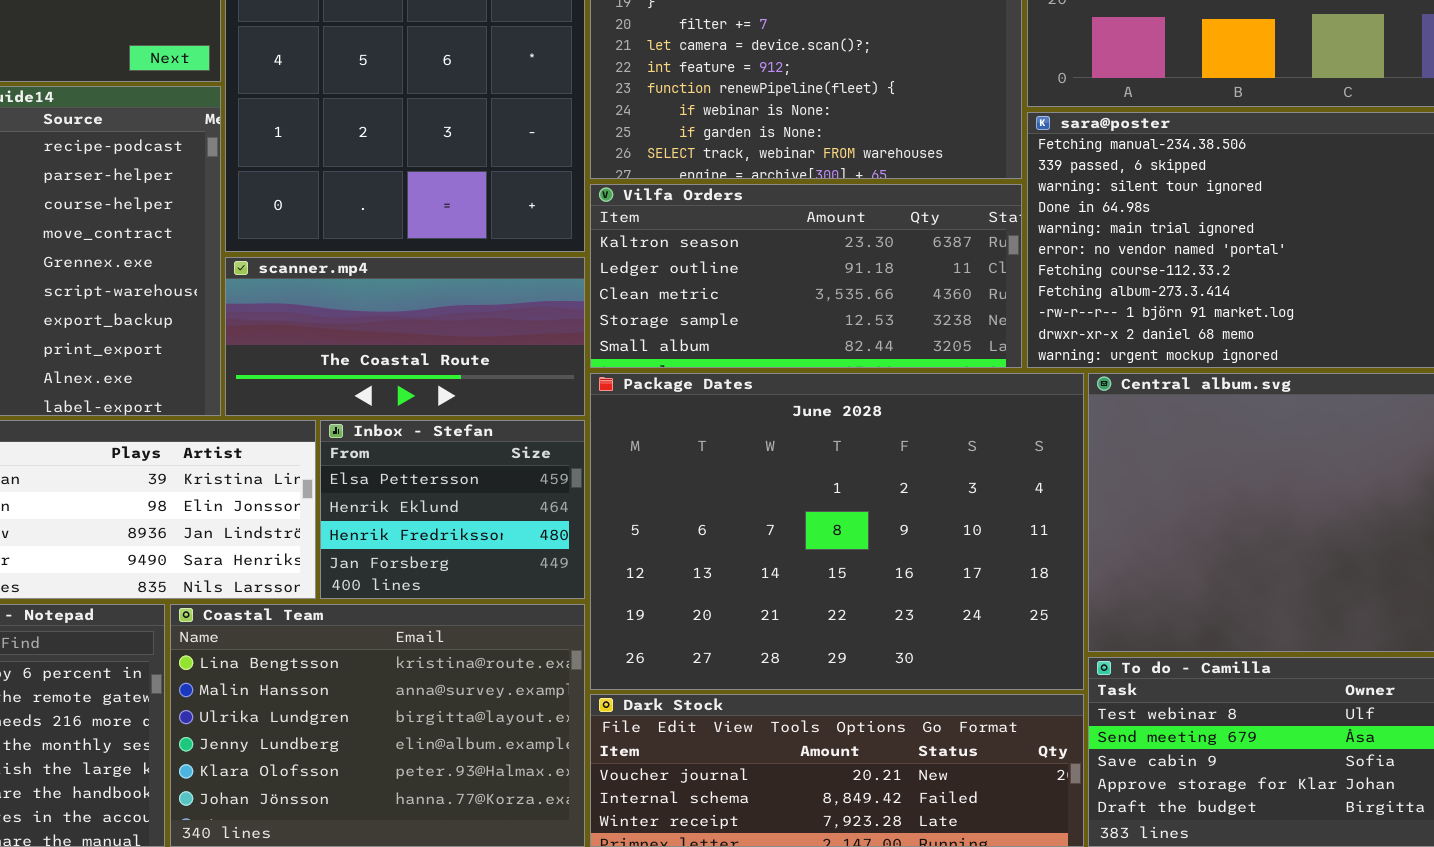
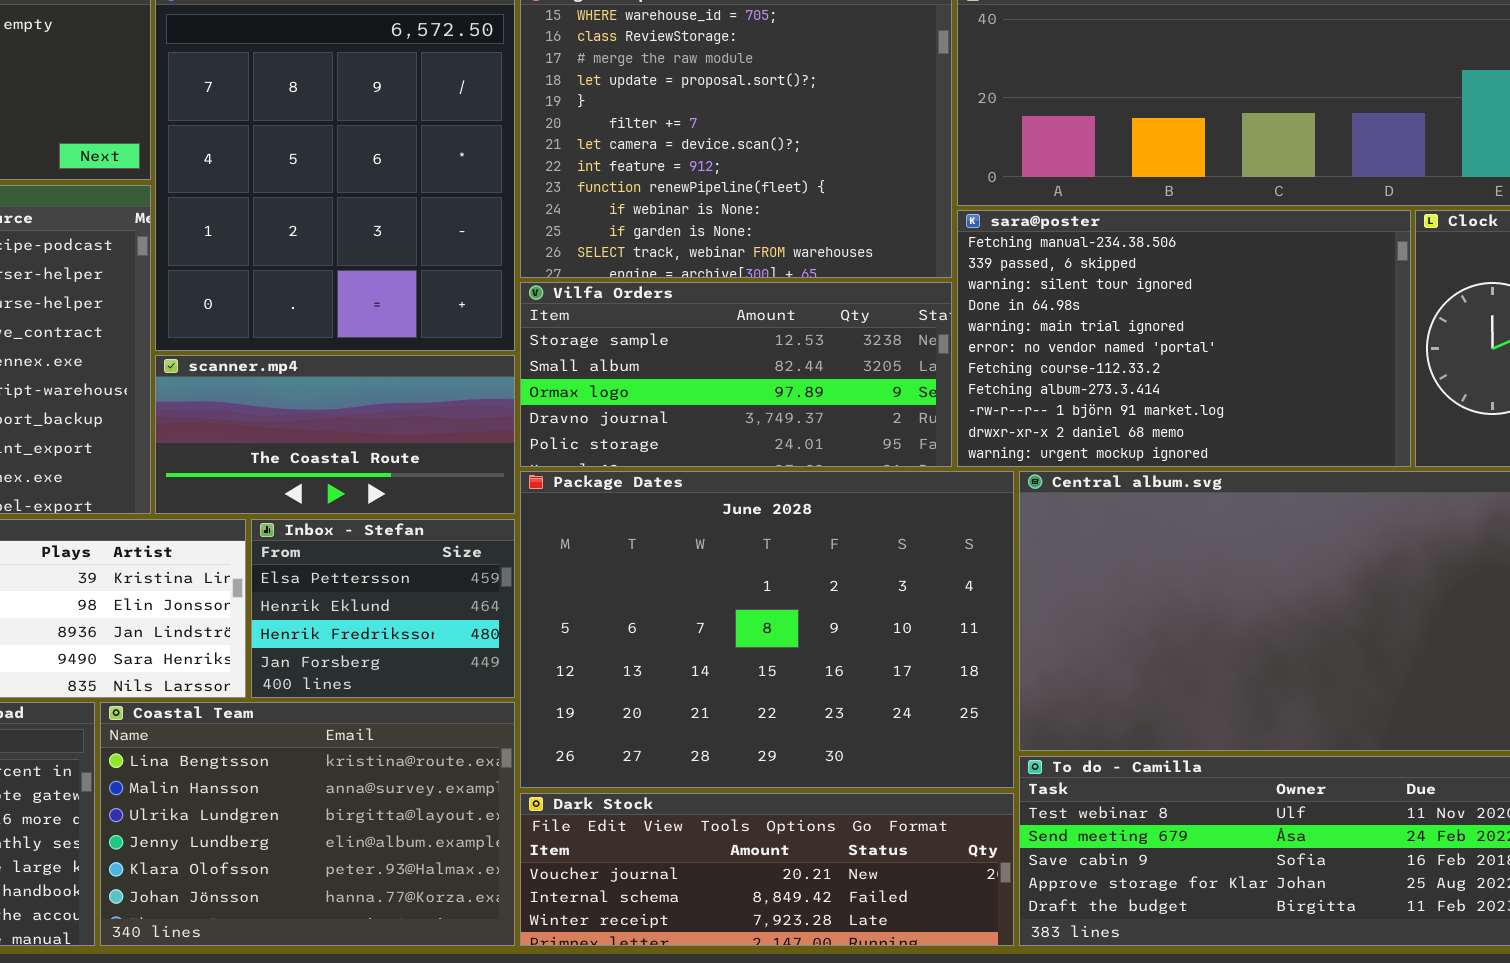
Vilfa Orders: [590,184,1022,368] -> [520,282,952,467], scrolled down 3 rows

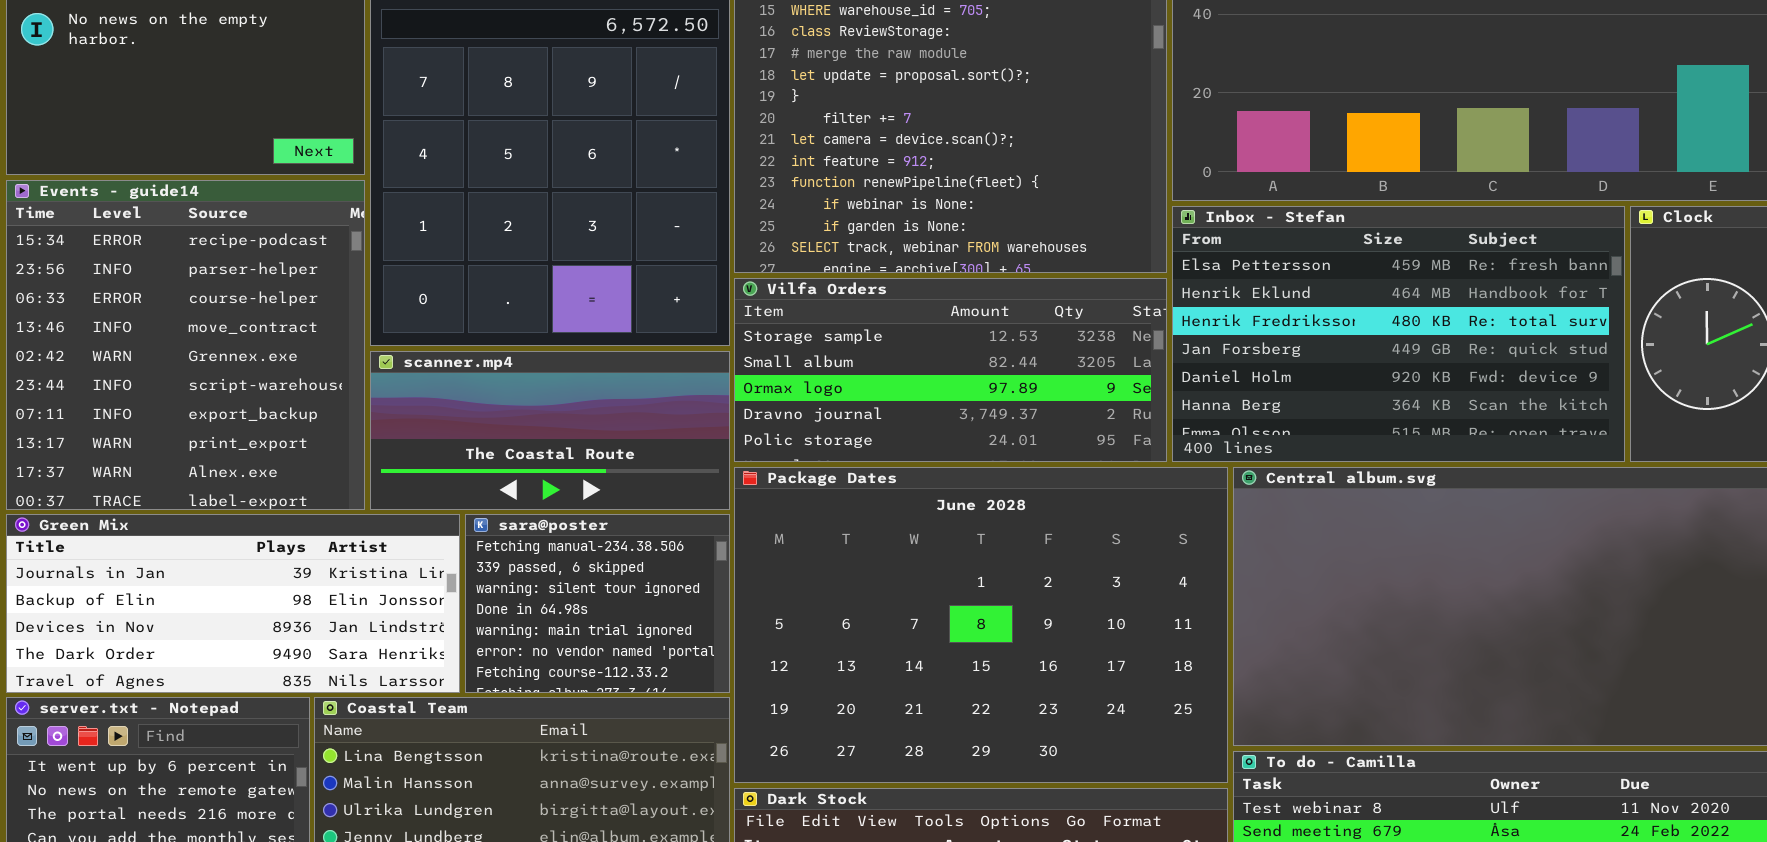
sara@poster: [957,210,1411,467] -> [465,514,730,693], moved, resized
Inbox - Stefan: [251,519,515,698] -> [1172,206,1625,462], moved, resized

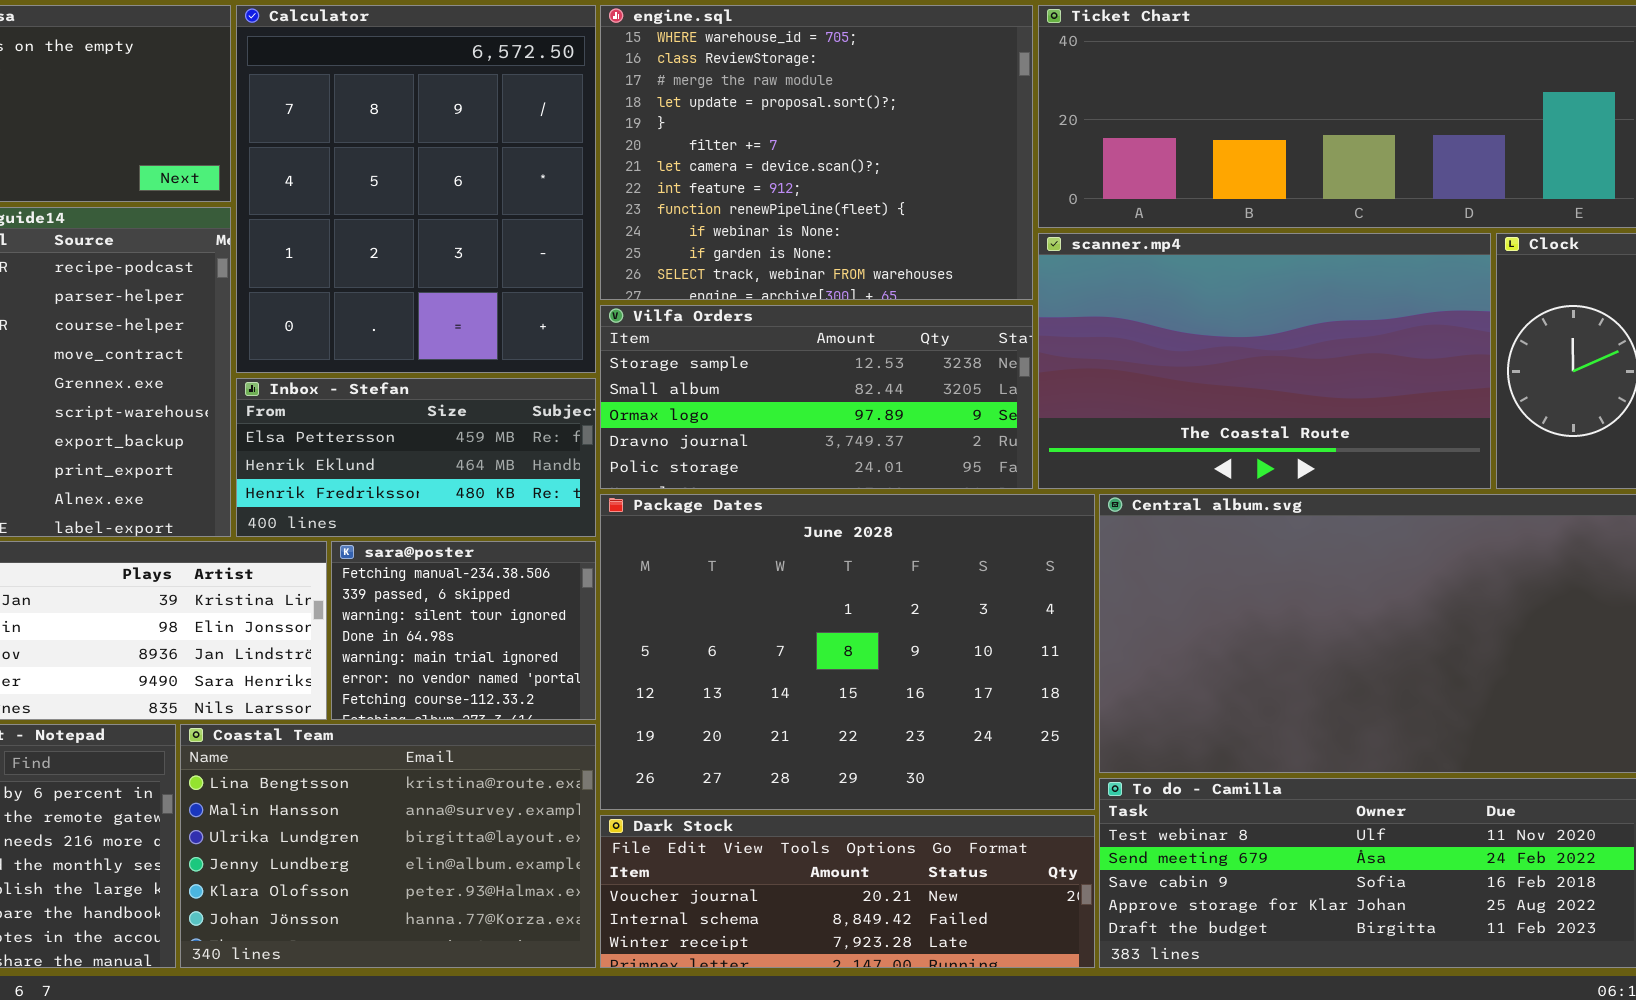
Inbox - Stefan: [1172,206,1625,462] -> [236,378,596,537], moved, resized
scanner.mp4: [370,351,730,510] -> [1038,233,1491,489], moved, resized

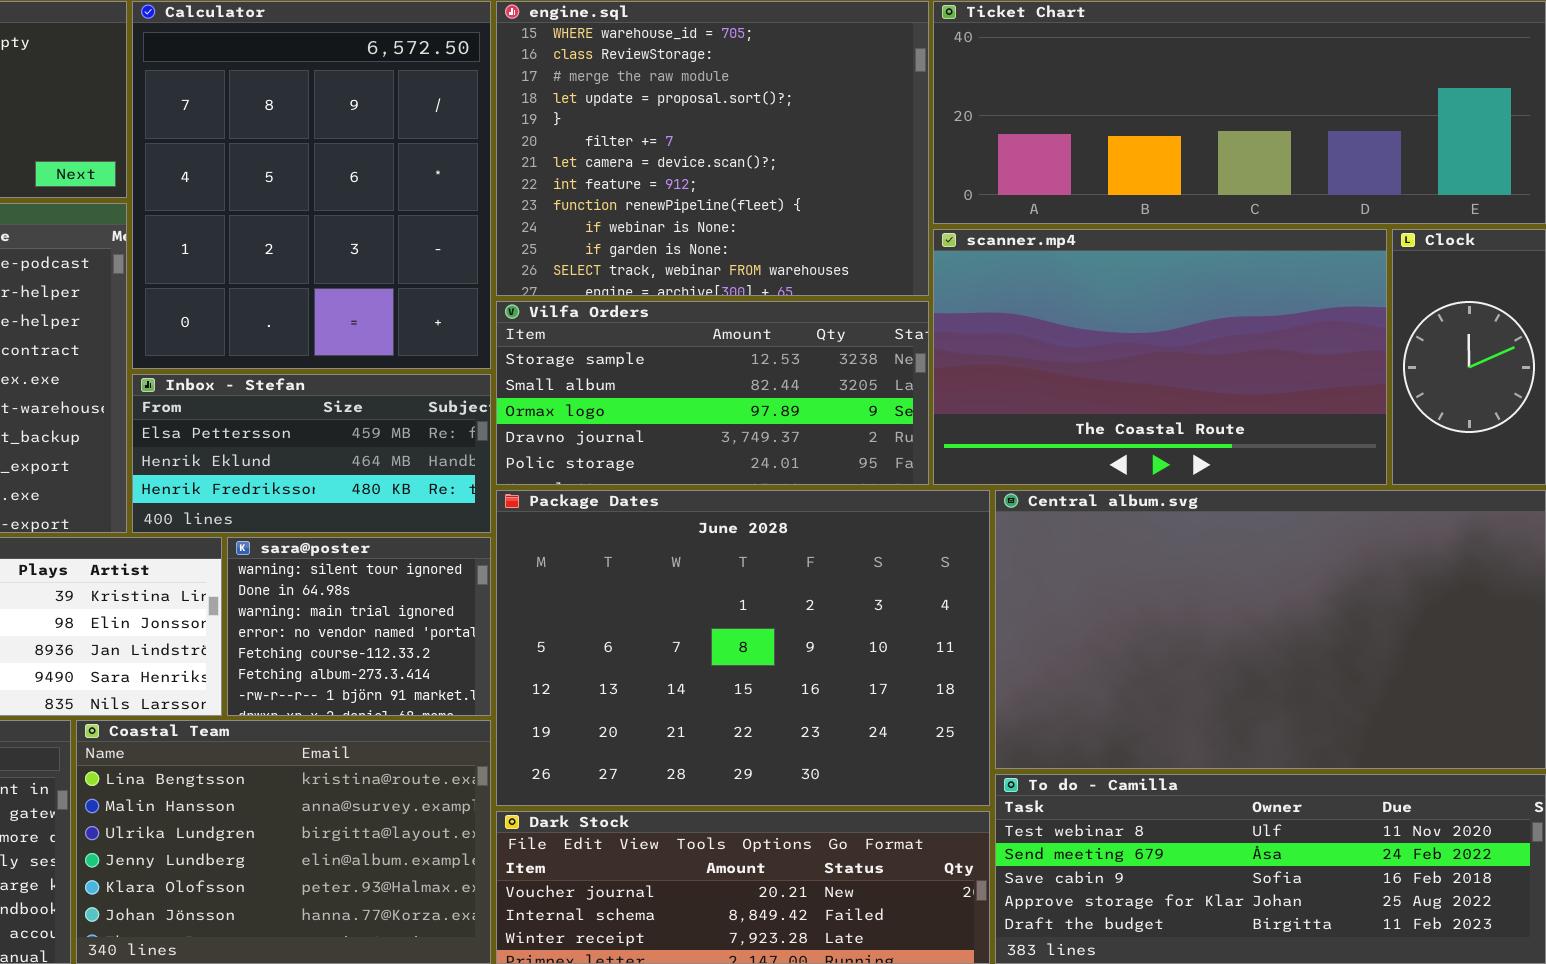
sara@poster: [331,541,596,720] -> [227,537,491,716], scrolled down 2 rows

